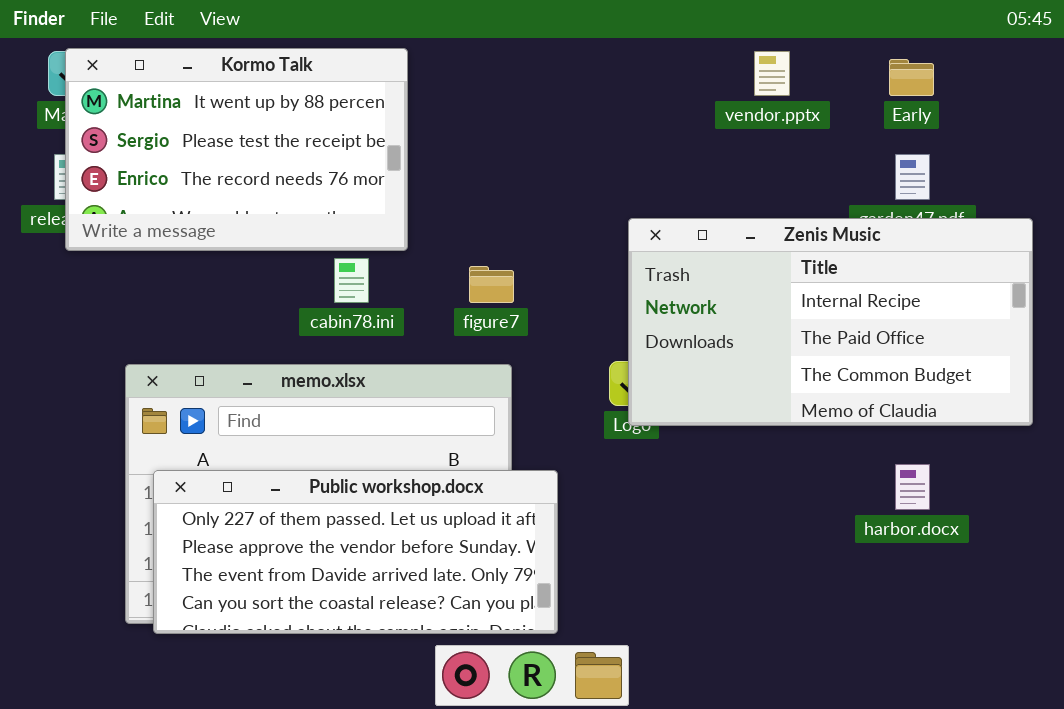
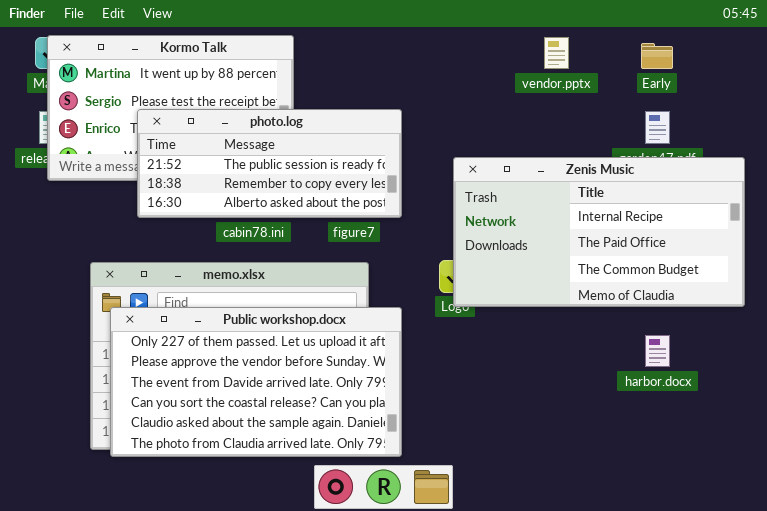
photo.log: none -> [137,109,402,218], opened
Public workshop.docx: [153,470,558,634] -> [110,307,402,457], resized

